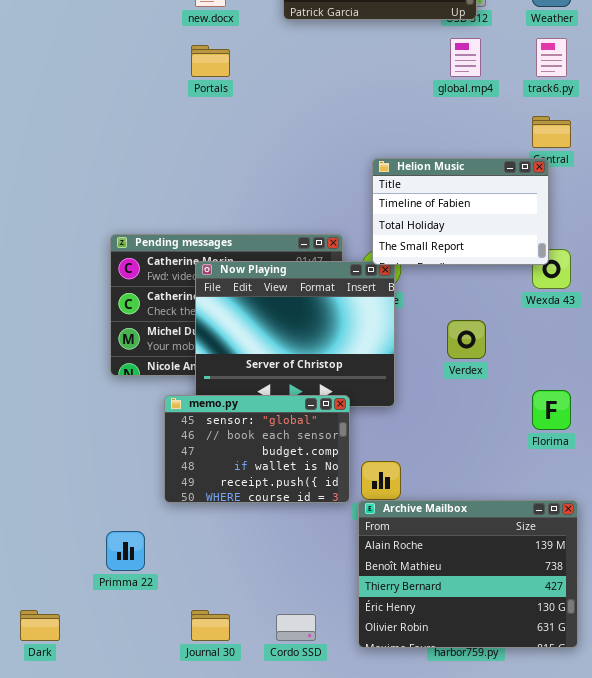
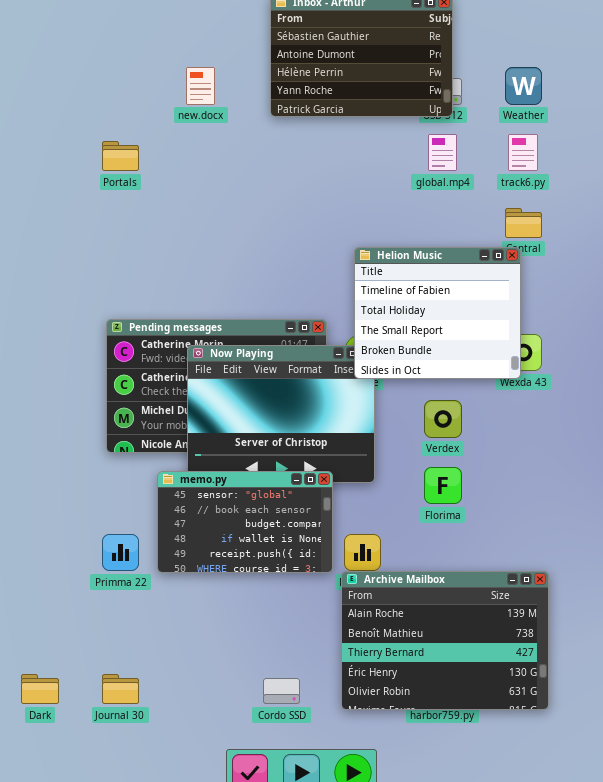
Portals: [191,45,230,77] -> [102,141,139,171], moved
Helion Music: [372,158,549,265] -> [354,247,521,379], resized
Florima: [532,390,571,430] -> [424,467,462,504], moved
Primma 22: [106,531,145,571] -> [102,534,139,571], moved
Journal 30: [191,610,230,641] -> [102,674,139,704], moved

